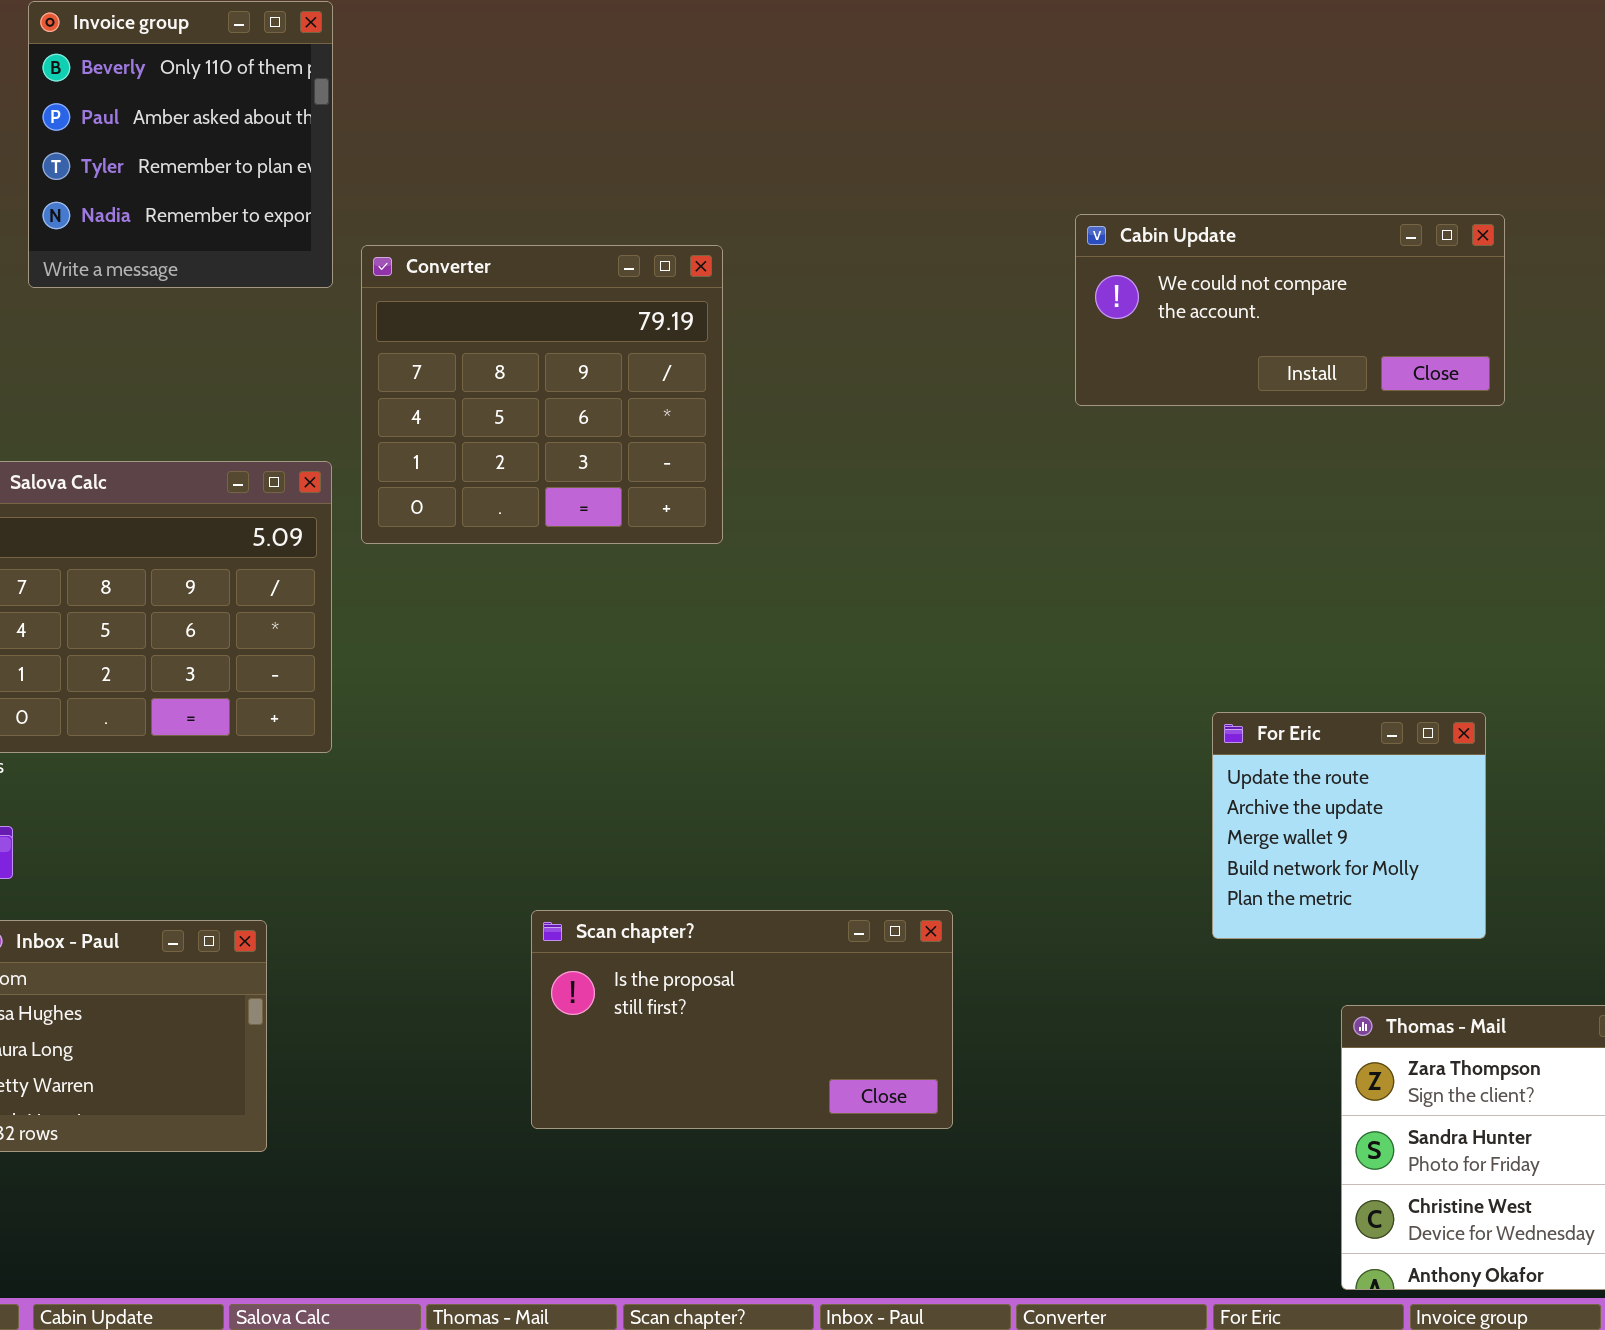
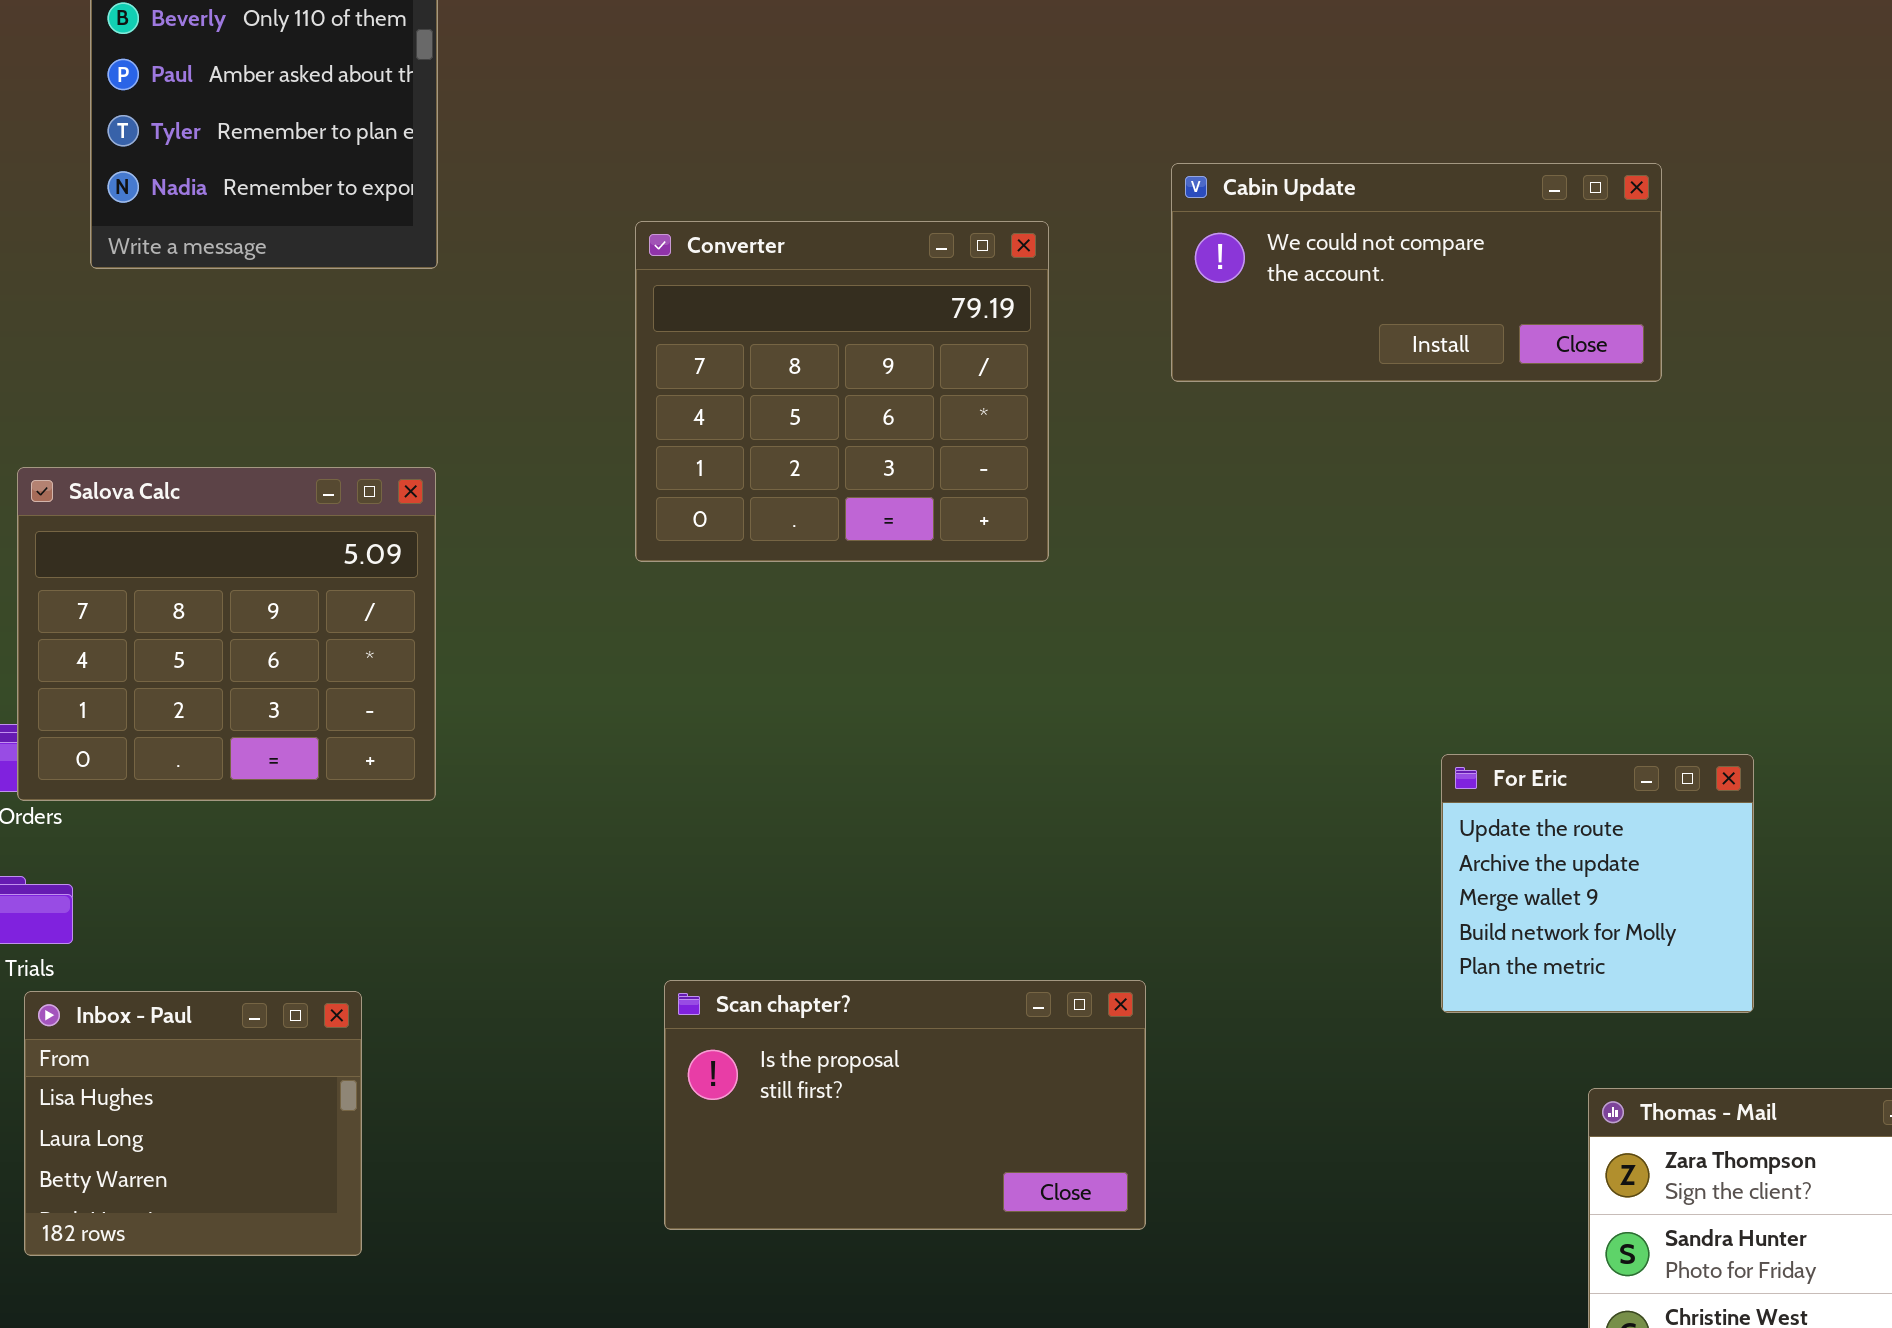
Cabin Update: [1075,214,1505,406] -> [1171,163,1662,382], moved
Converter: [361,245,723,544] -> [635,221,1049,562], moved

